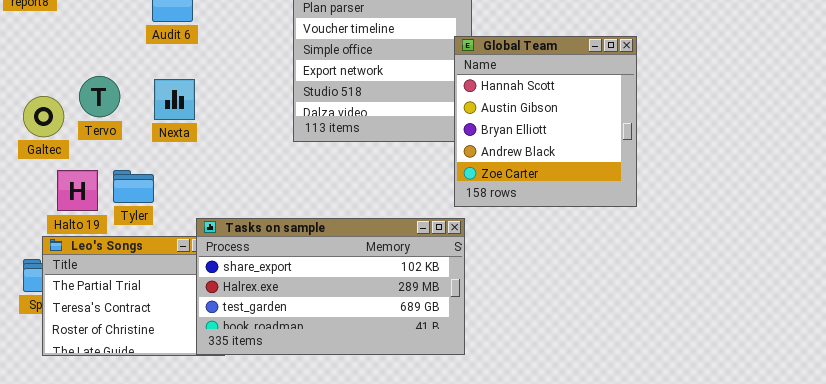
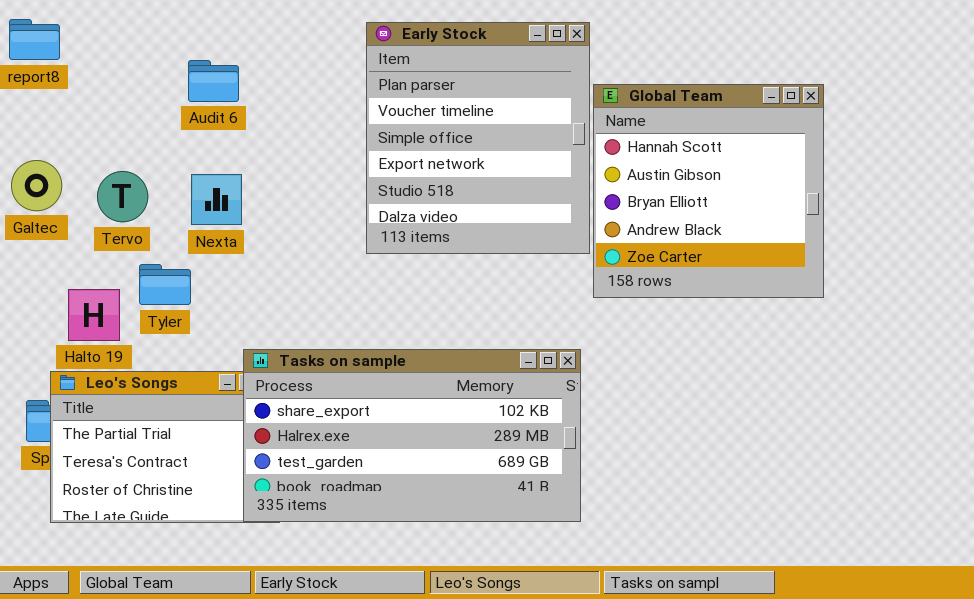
Global Team: [454,36,637,207] -> [593,84,824,298], moved
Galtec: [23,96,64,137] -> [11,160,62,211], moved
Tyler: [113,170,154,203] -> [139,264,191,305], moved

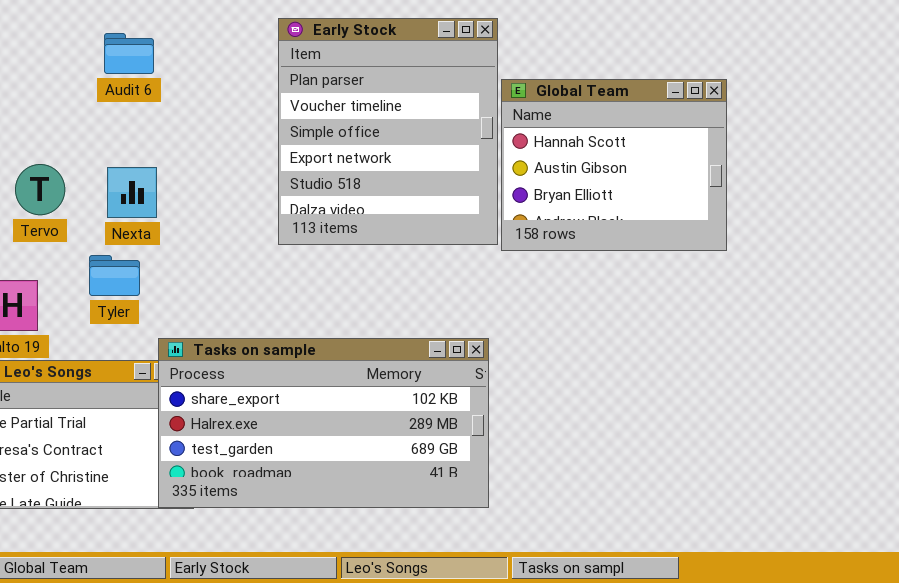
Audit 6: [188,60,239,102] -> [104,33,154,74], moved
Global Team: [593,84,824,298] -> [501,79,727,251], resized
Tyler: [139,264,191,305] -> [89,255,140,296], moved

